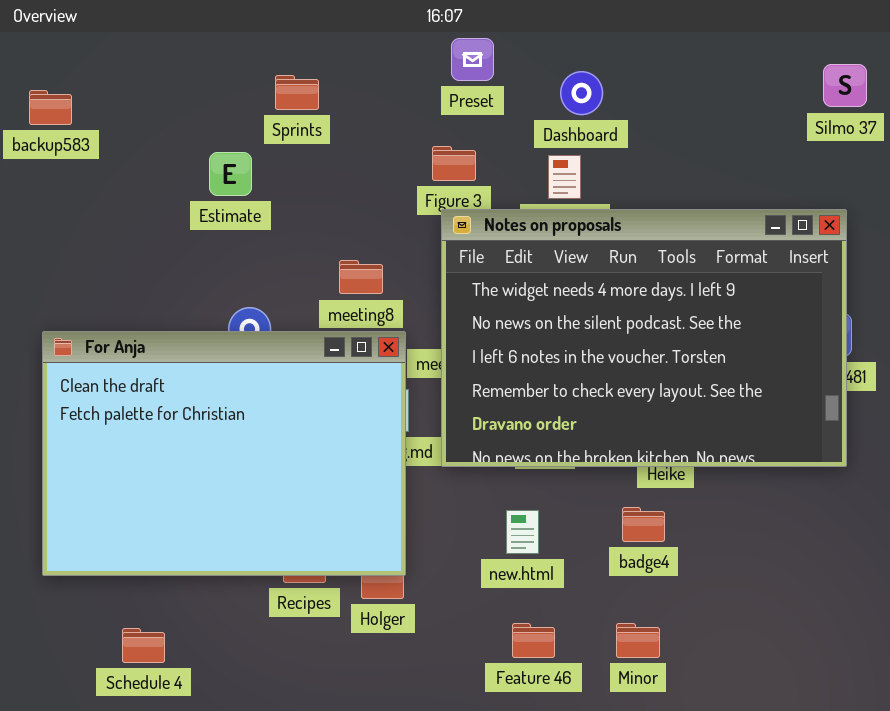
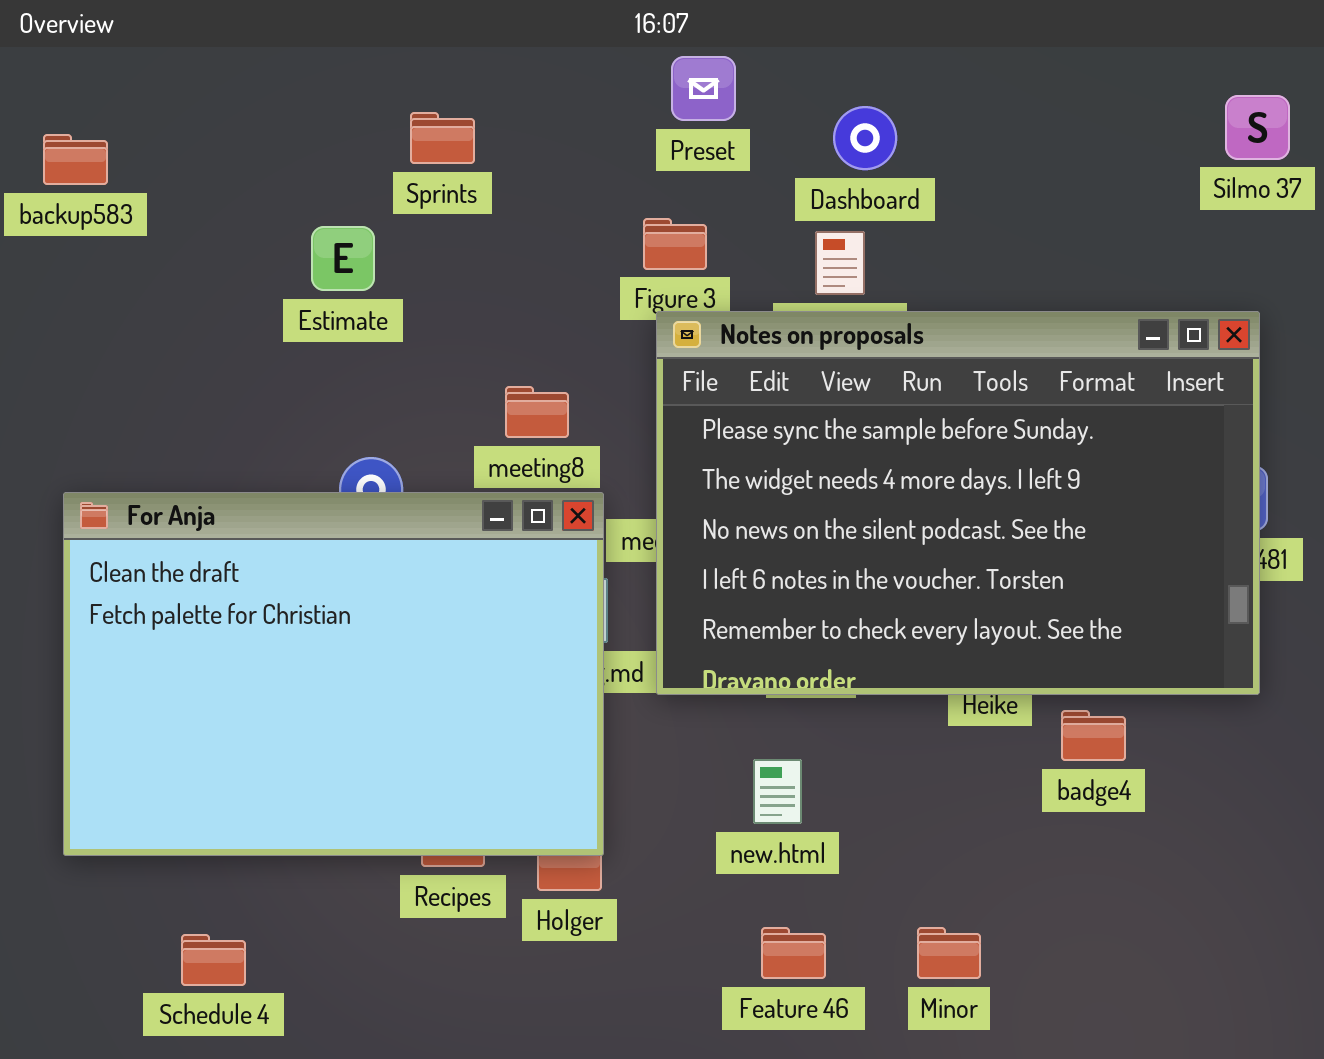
Notes on proposals: [441,209,847,467] -> [656,311,1260,695], scrolled up 1 row
badge4: [622,507,665,542] -> [1061,710,1126,761], moved

